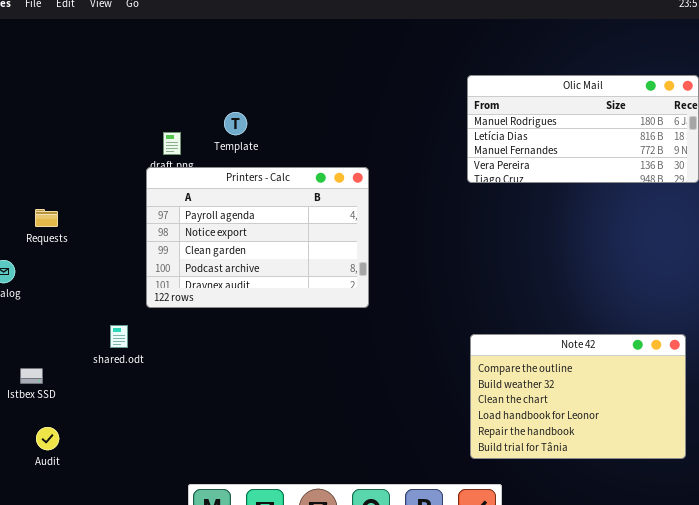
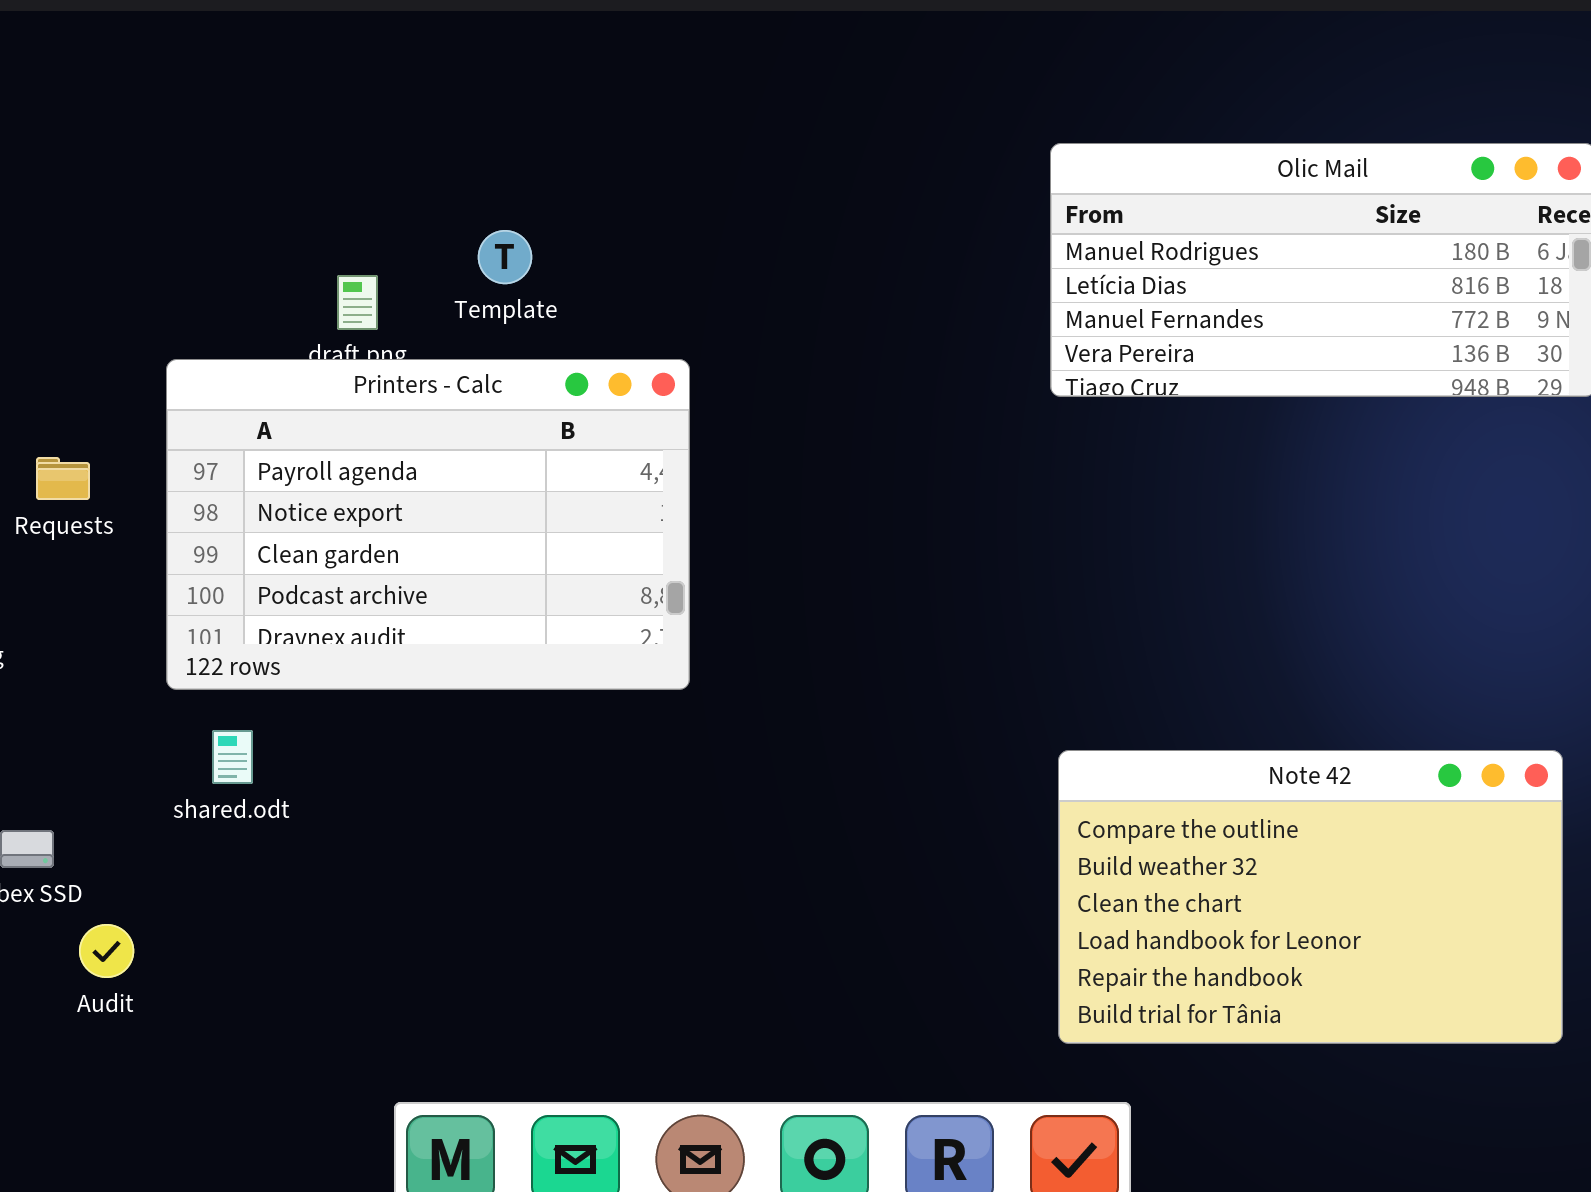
Printers - Calc: [146,167,369,308] -> [166,359,690,690], moved
Audit: [36,427,59,450] -> [79,924,134,978], moved

